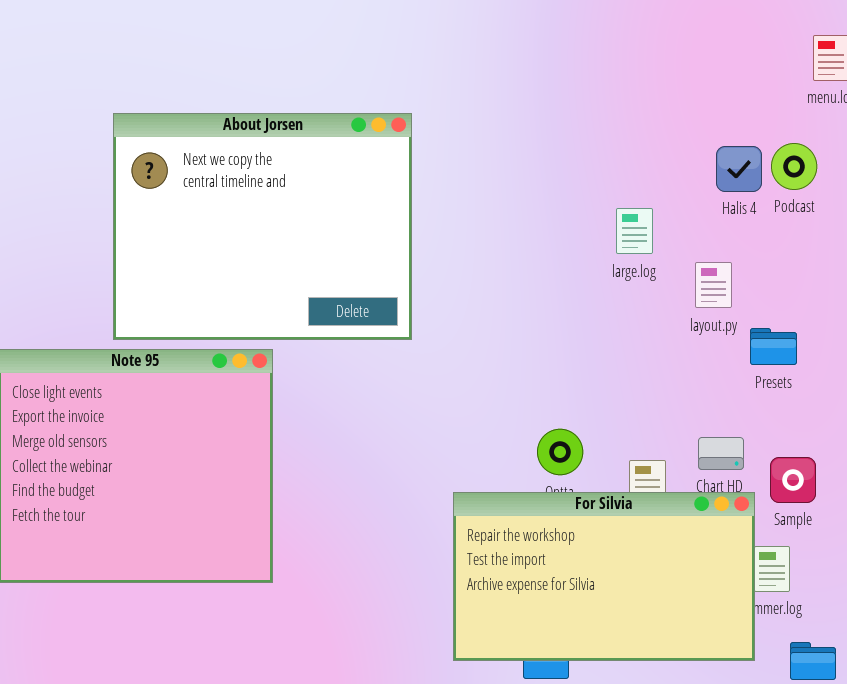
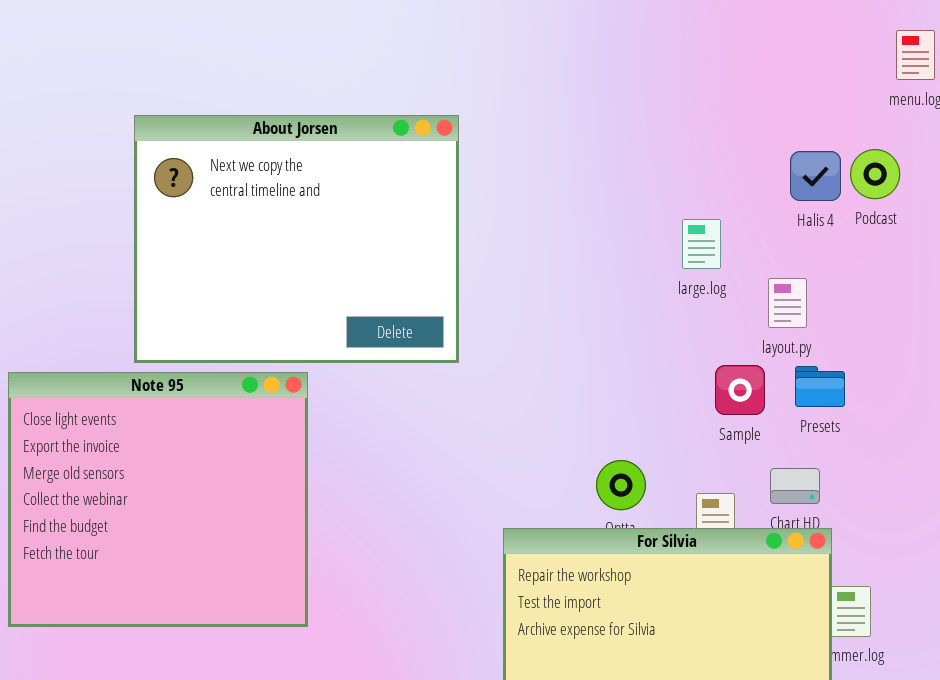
Presets: [750,328,797,365] -> [795,366,845,407], moved
Sample: [770,457,816,503] -> [715,365,765,415], moved

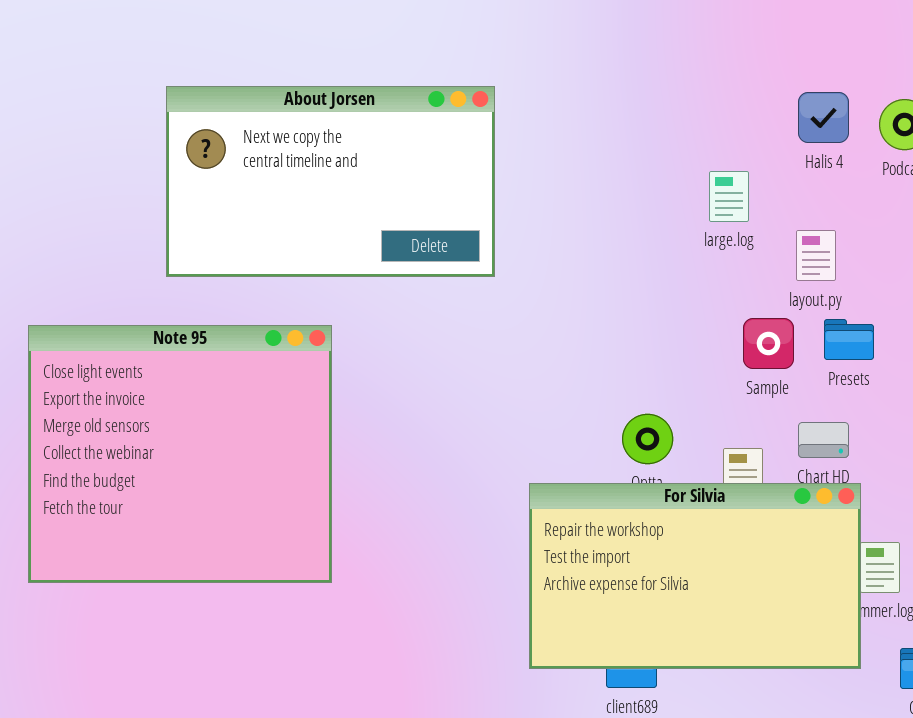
About Jorsen: [134,115,459,363] -> [166,86,495,277], moved, resized
Halis 4: [790,151,841,201] -> [798,92,849,143], moved

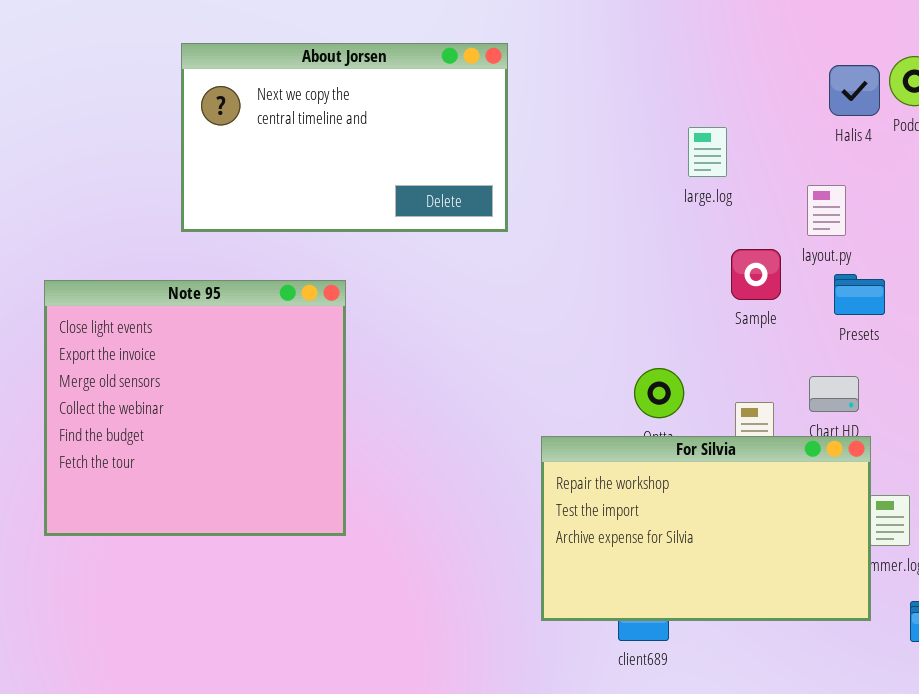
Halis 4: [798,92,849,143] -> [829,65,880,116], moved
large.log: [709,171,749,222] -> [688,127,727,177], moved
Sample: [743,318,794,369] -> [731,249,781,300], moved

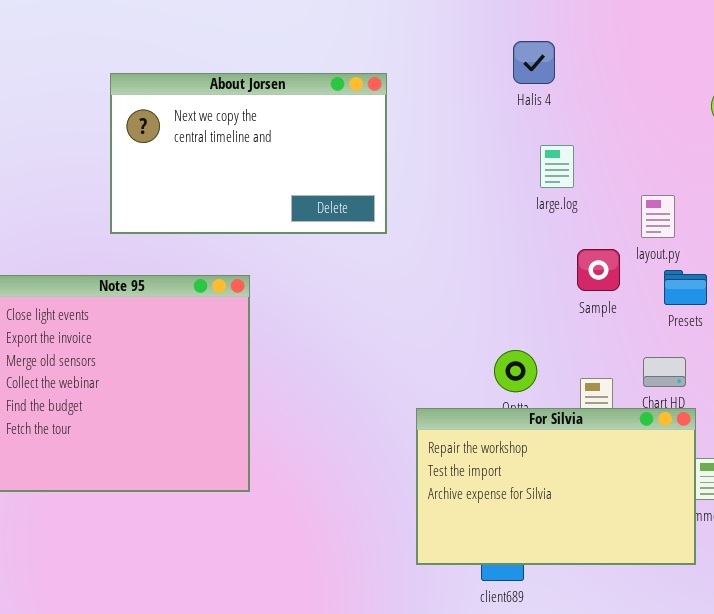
Halis 4: [829,65,880,116] -> [513,41,555,84], moved

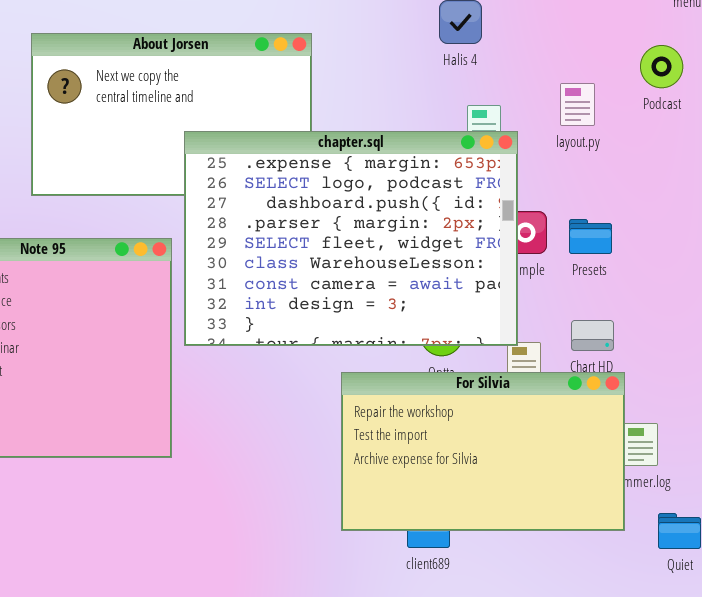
chapter.sql: none -> [184,131,518,346], opened
layout.py: [641,195,675,238] -> [560,83,595,126], moved
Presets: [664,270,707,305] -> [569,219,612,254], moved

